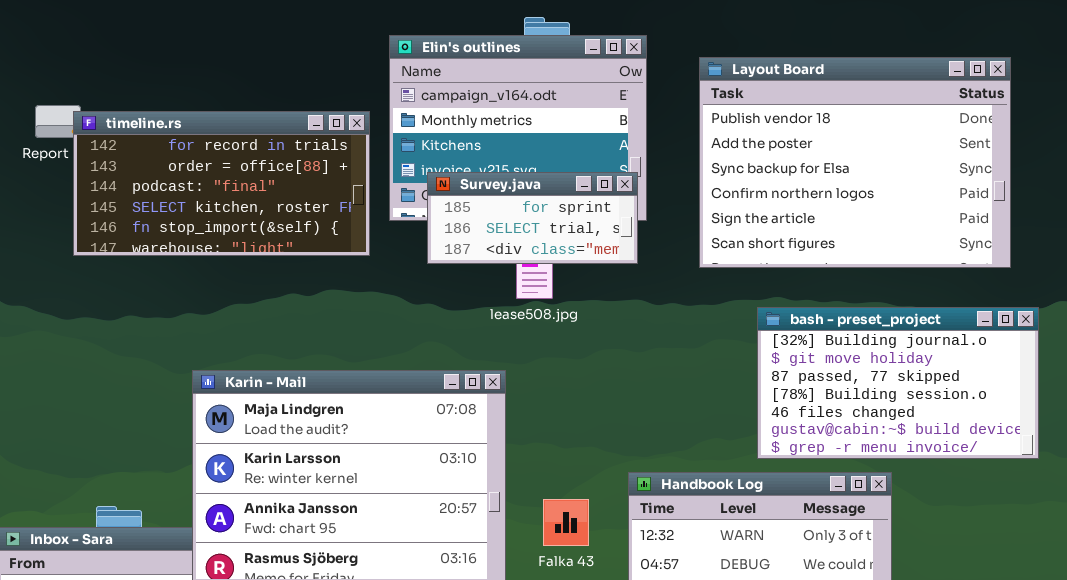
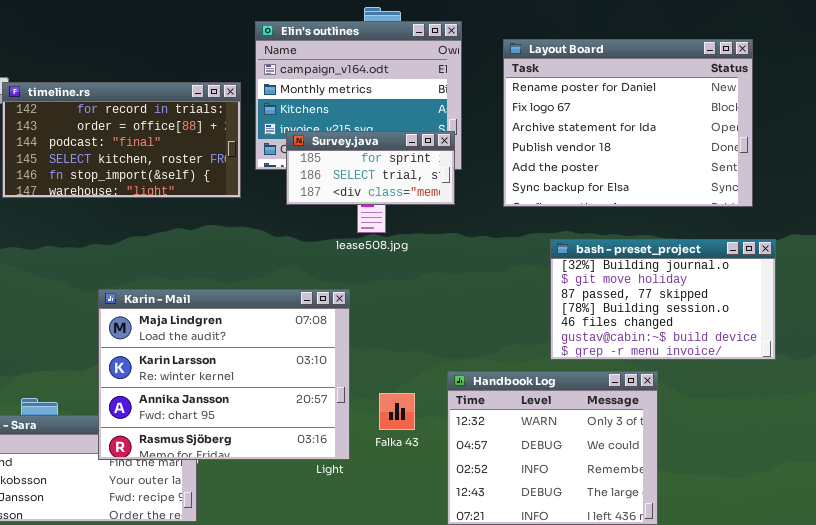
Layout Board: [699,57,1011,268] -> [503,39,753,207], scrolled up 3 rows

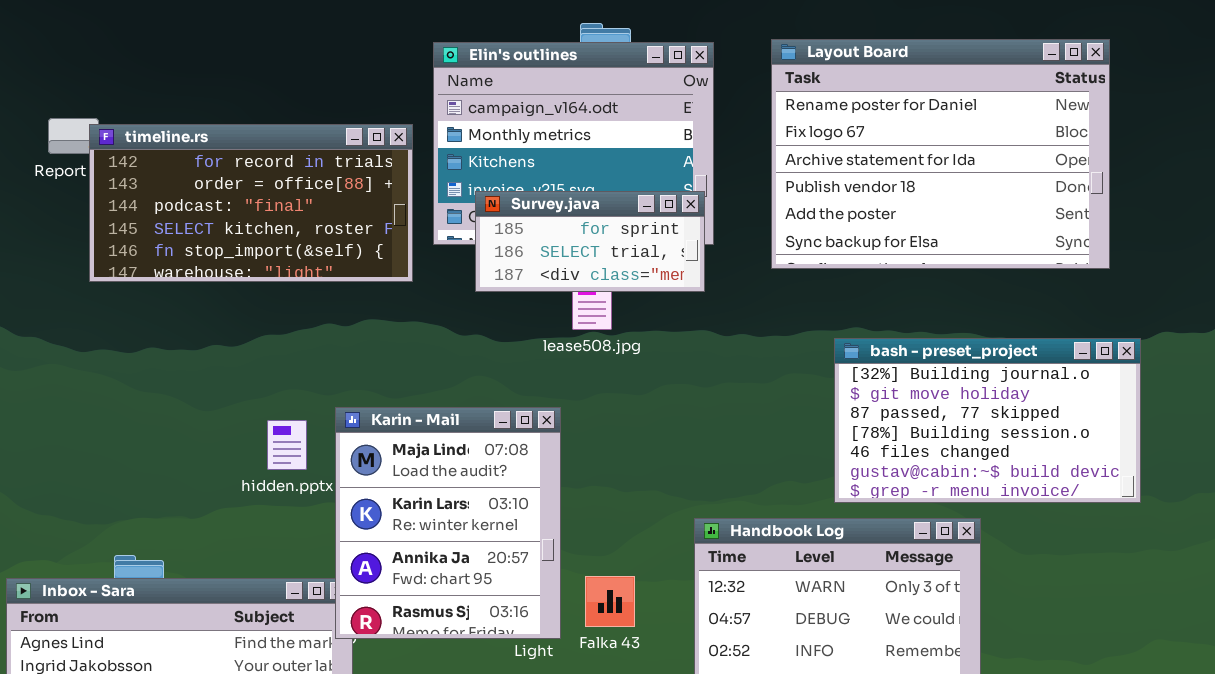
Layout Board: [503,39,753,207] -> [771,39,1110,269], moved
Karin - Mail: [98,289,350,460] -> [335,407,561,639], resized
Falka 43: [379,393,415,430] -> [585,576,635,627], moved

